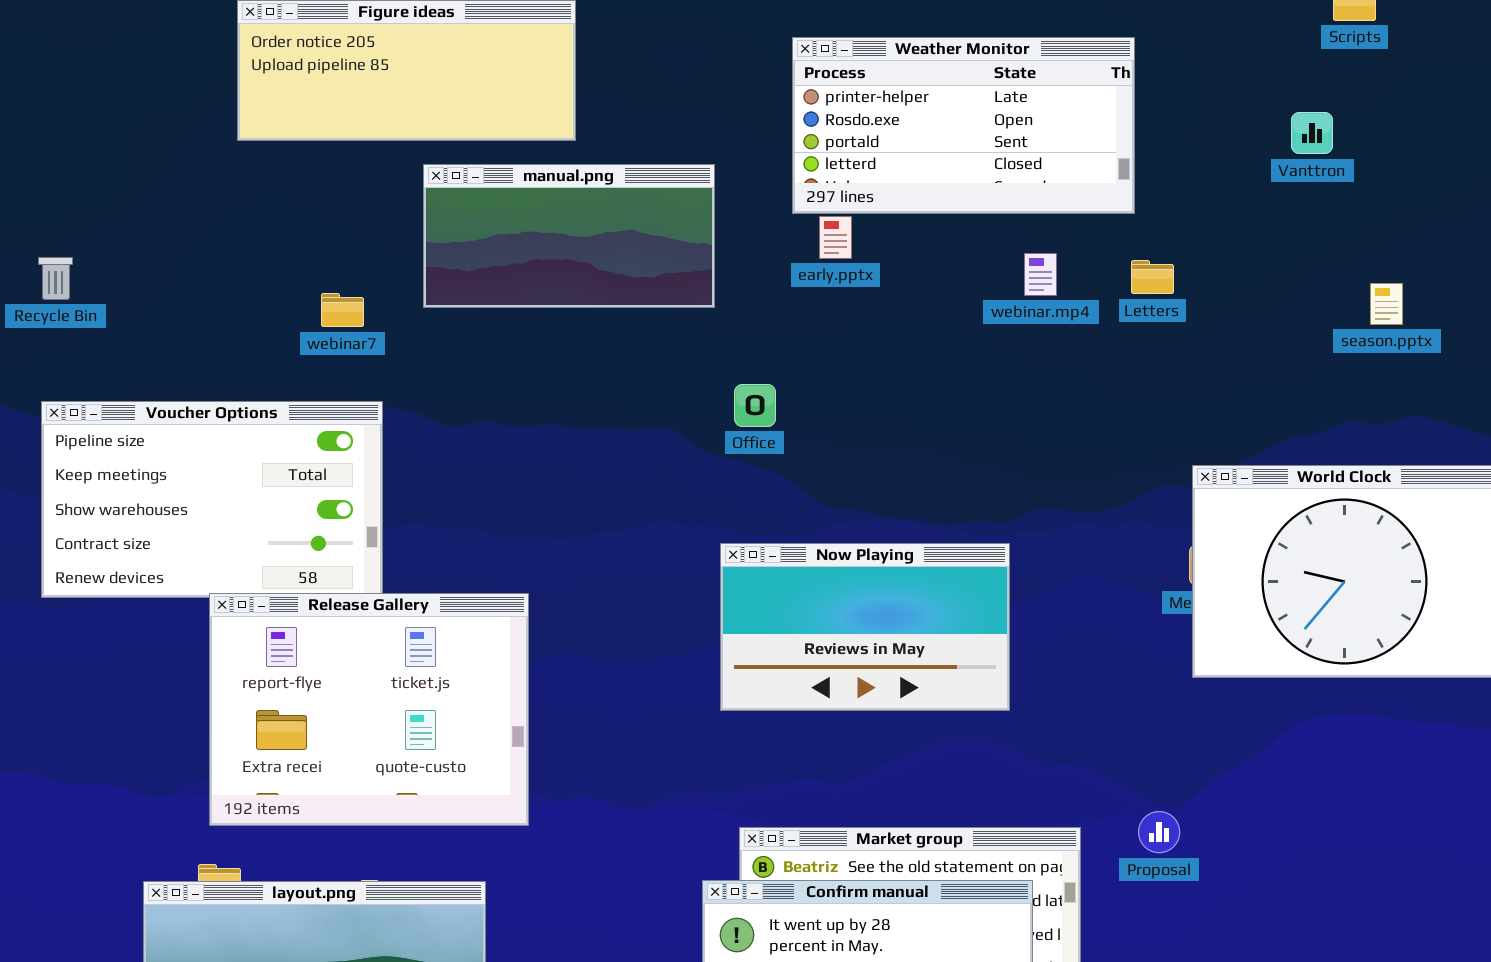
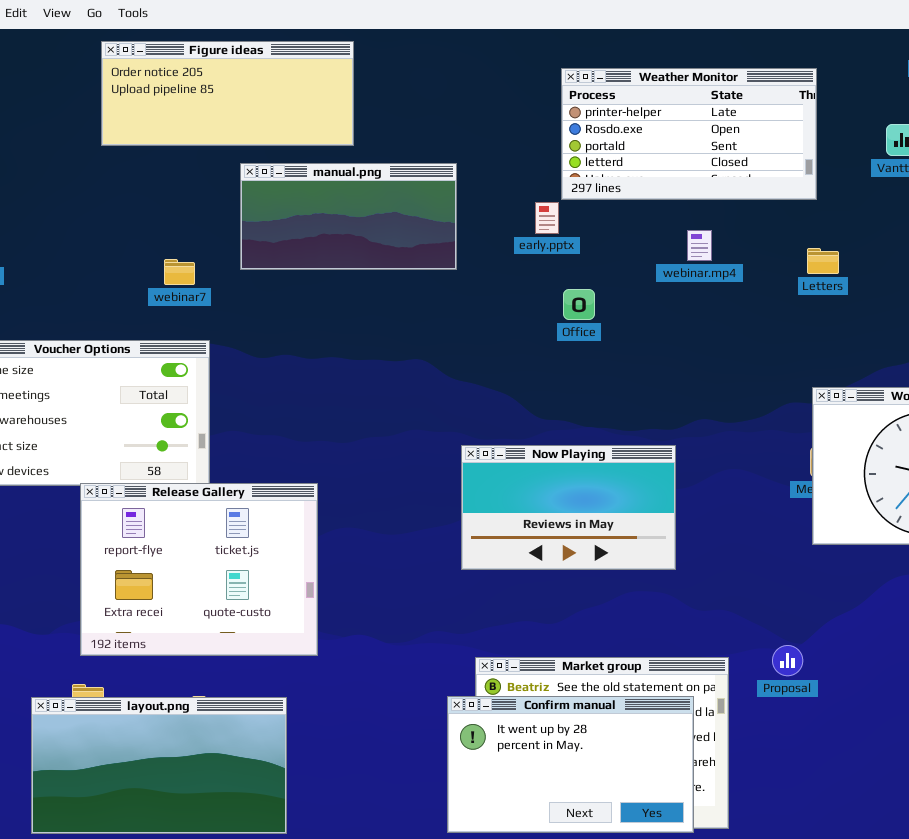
Weather Monitor: [792,37,1135,214] -> [561,68,817,200], moved
Letters: [1131,260,1174,294] -> [807,248,839,274], moved
Office: [734,384,776,427] -> [563,289,595,320], moved

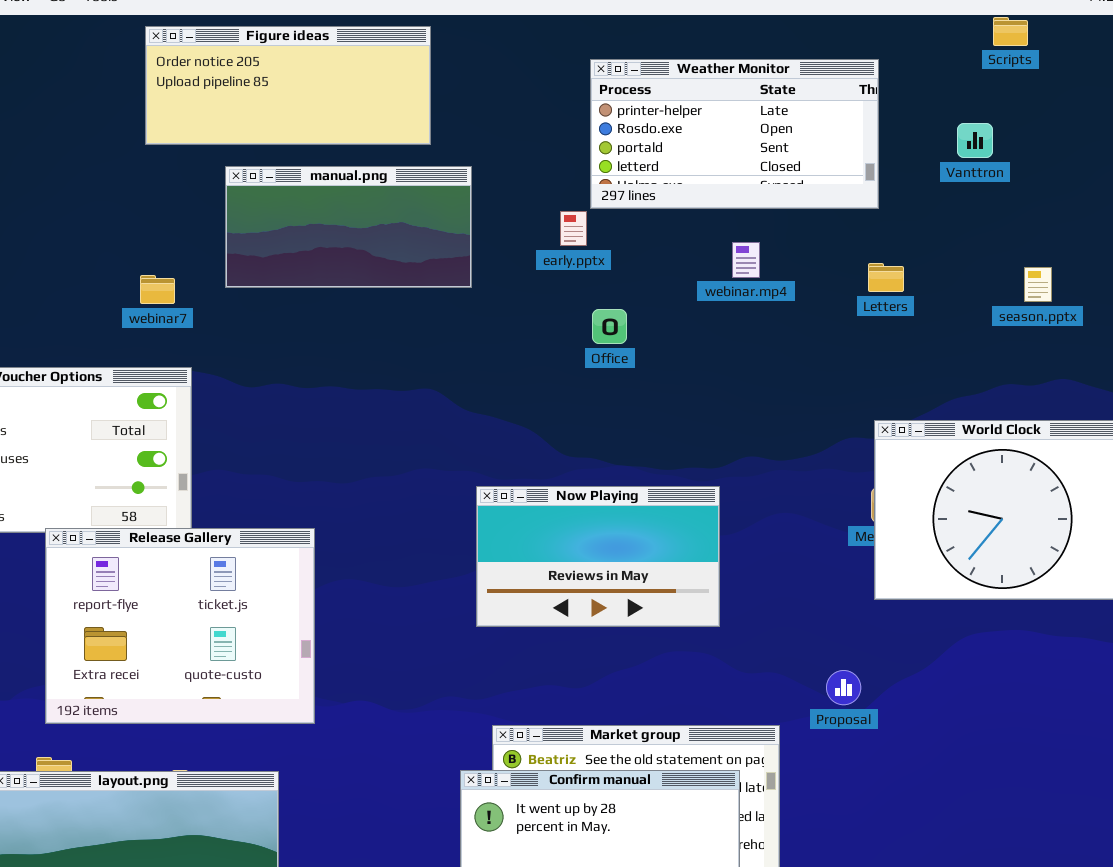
Figure ideas: [101,41,354,146] -> [145,26,431,145], moved
Proposal: [772,645,803,676] -> [826,670,861,705], moved

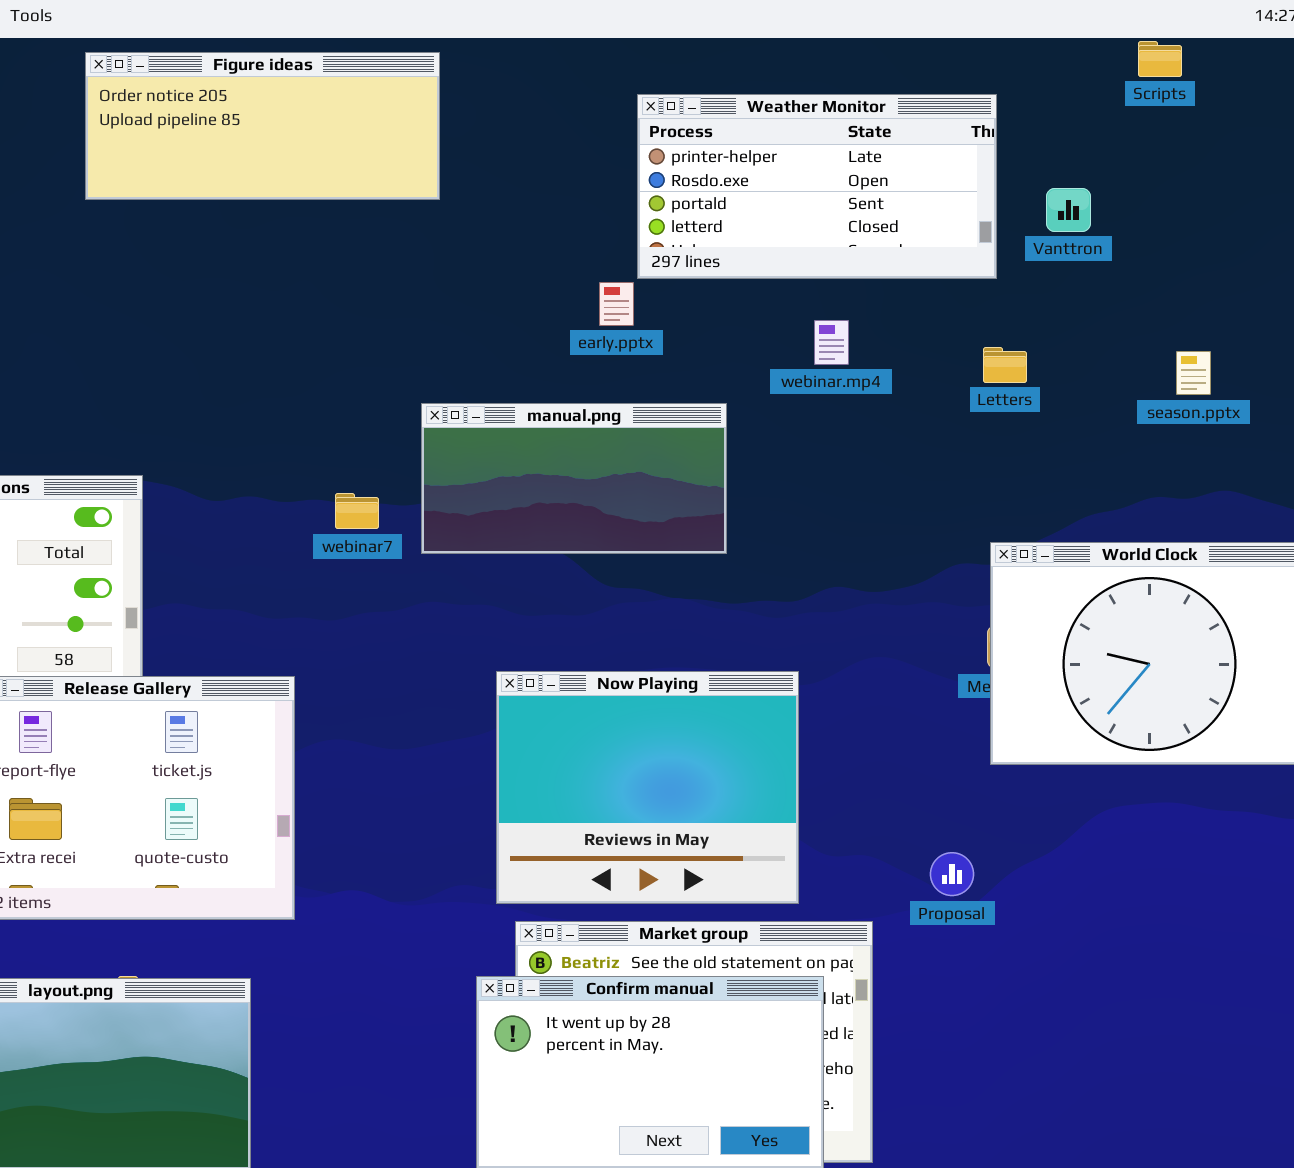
Vanttron: [957,123,993,158] -> [1046,188,1091,232], moved
manual.png: [225,166,472,288] -> [421,403,727,554], moved
webinar7: [140,275,175,304] -> [335,493,379,529], moved
Now Playing: [476,486,720,627] -> [496,671,799,904], moved, resized

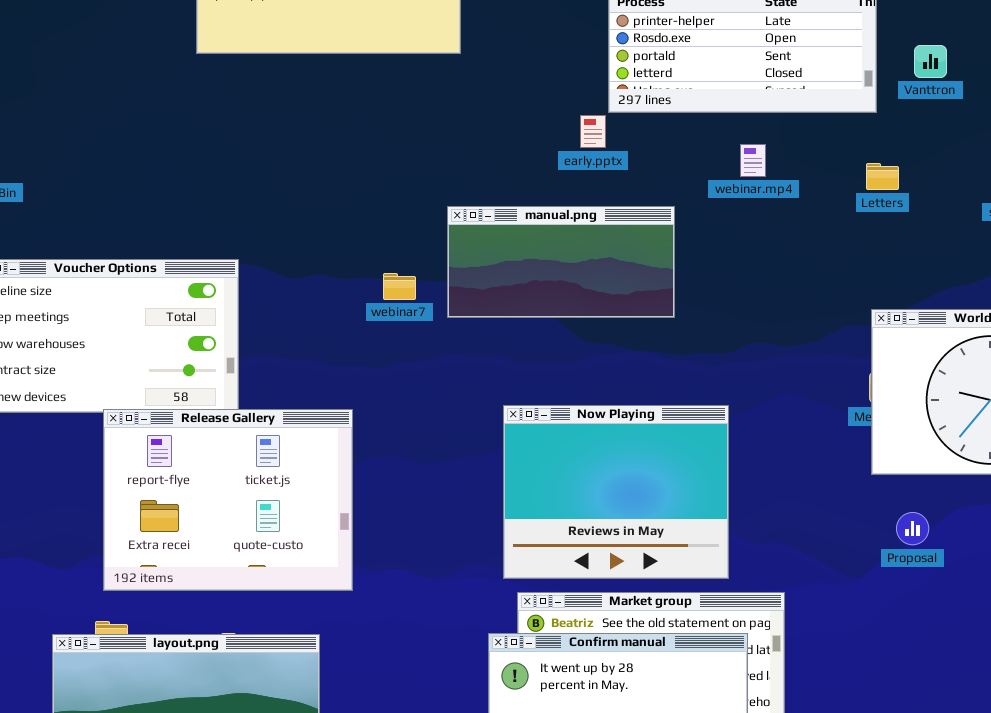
Proposal: [930,852,974,896] -> [896,512,929,545], moved

